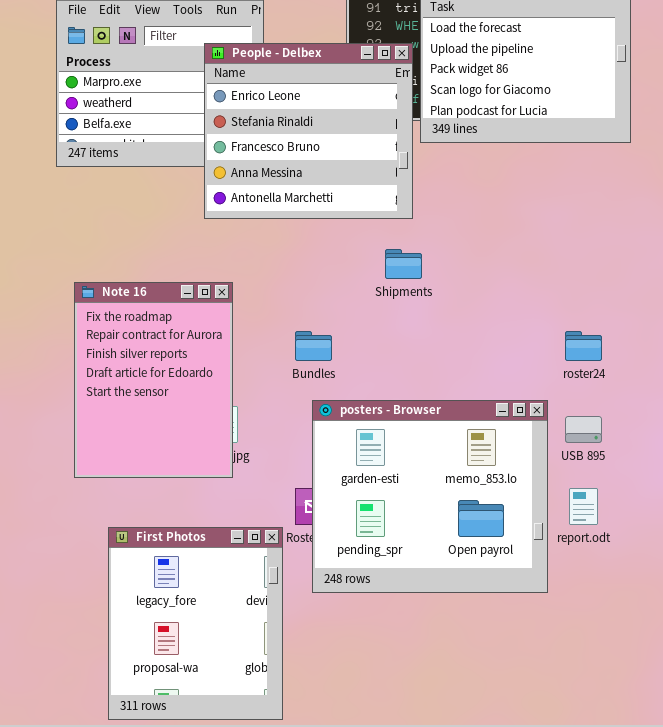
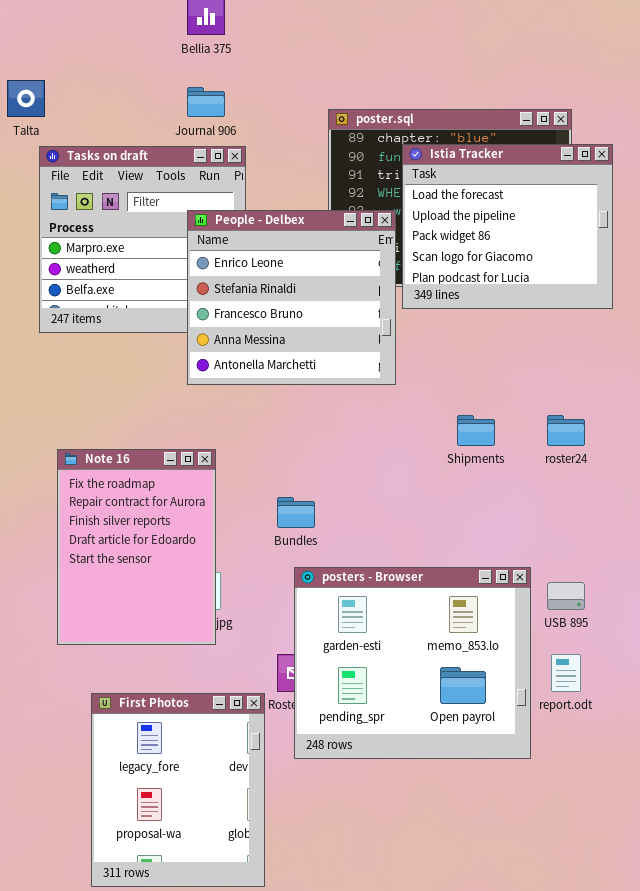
Shipments: [385,249,422,279] -> [457,415,495,446], moved
roster24: [565,331,602,361] -> [547,415,585,446], moved

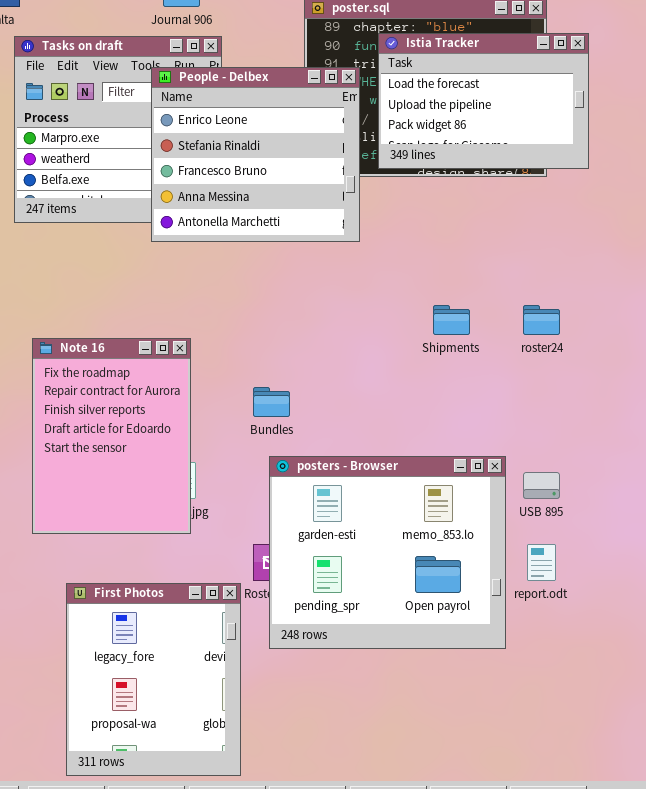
Istia Tracker: [402,144,613,309] -> [378,33,589,169], resized
People - Delbex: [187,210,396,385] -> [151,67,360,242], moved

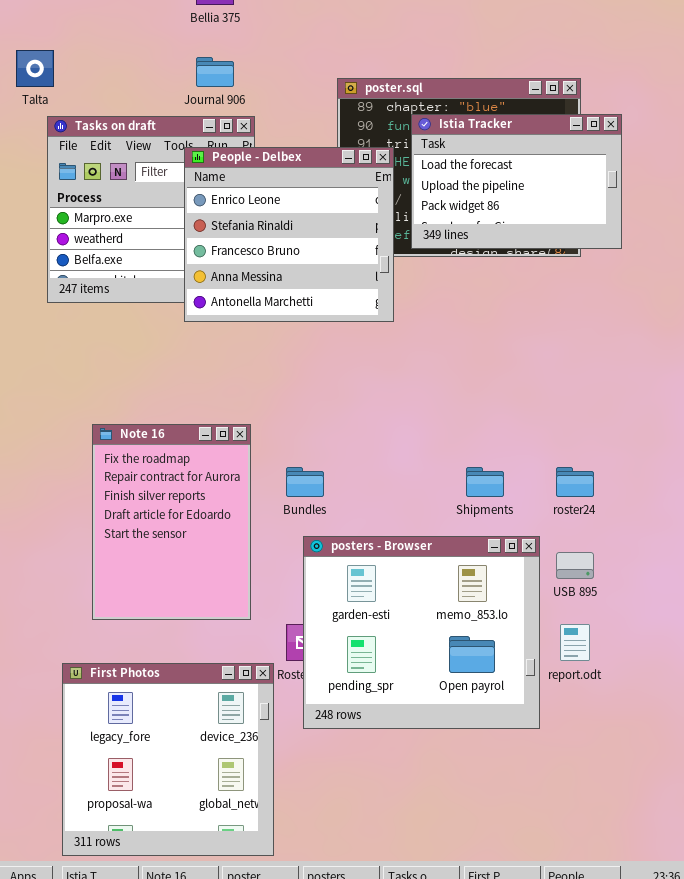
Shipments: [433,305,470,335] -> [466,467,504,497], moved
roster24: [523,305,560,335] -> [556,467,594,497], moved
Note 16: [32,338,191,534] -> [92,424,251,620], moved
First Photos: [66,583,241,776] -> [62,663,274,856], resized

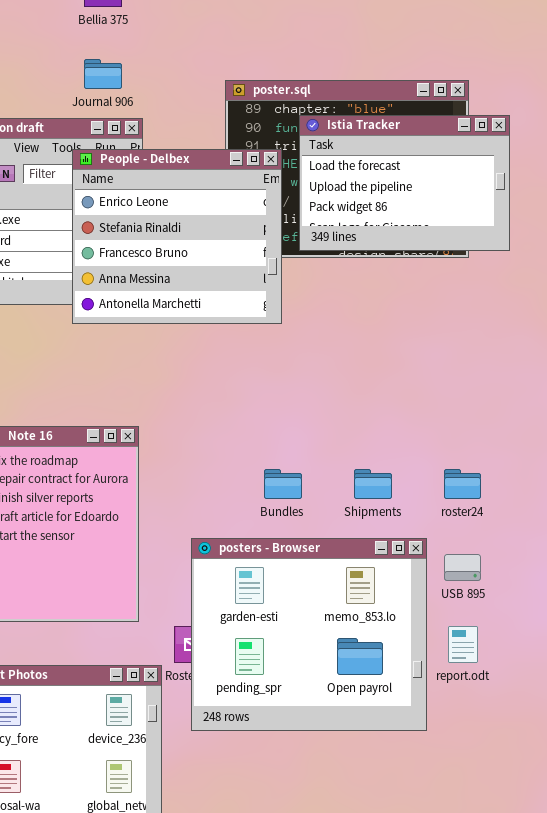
Bundles: [286,467,324,497] -> [264,469,302,499], moved

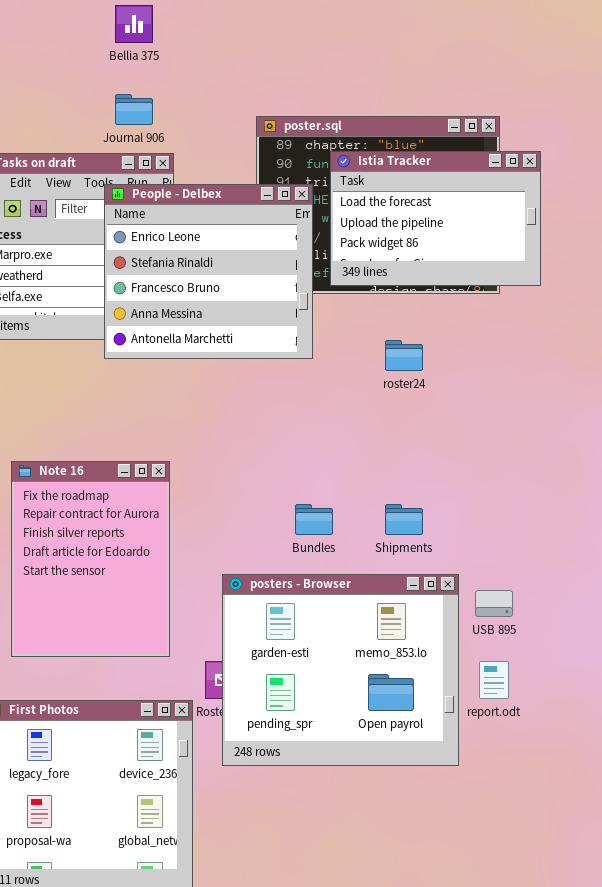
roster24: [444,469,481,499] -> [385,340,423,371], moved

